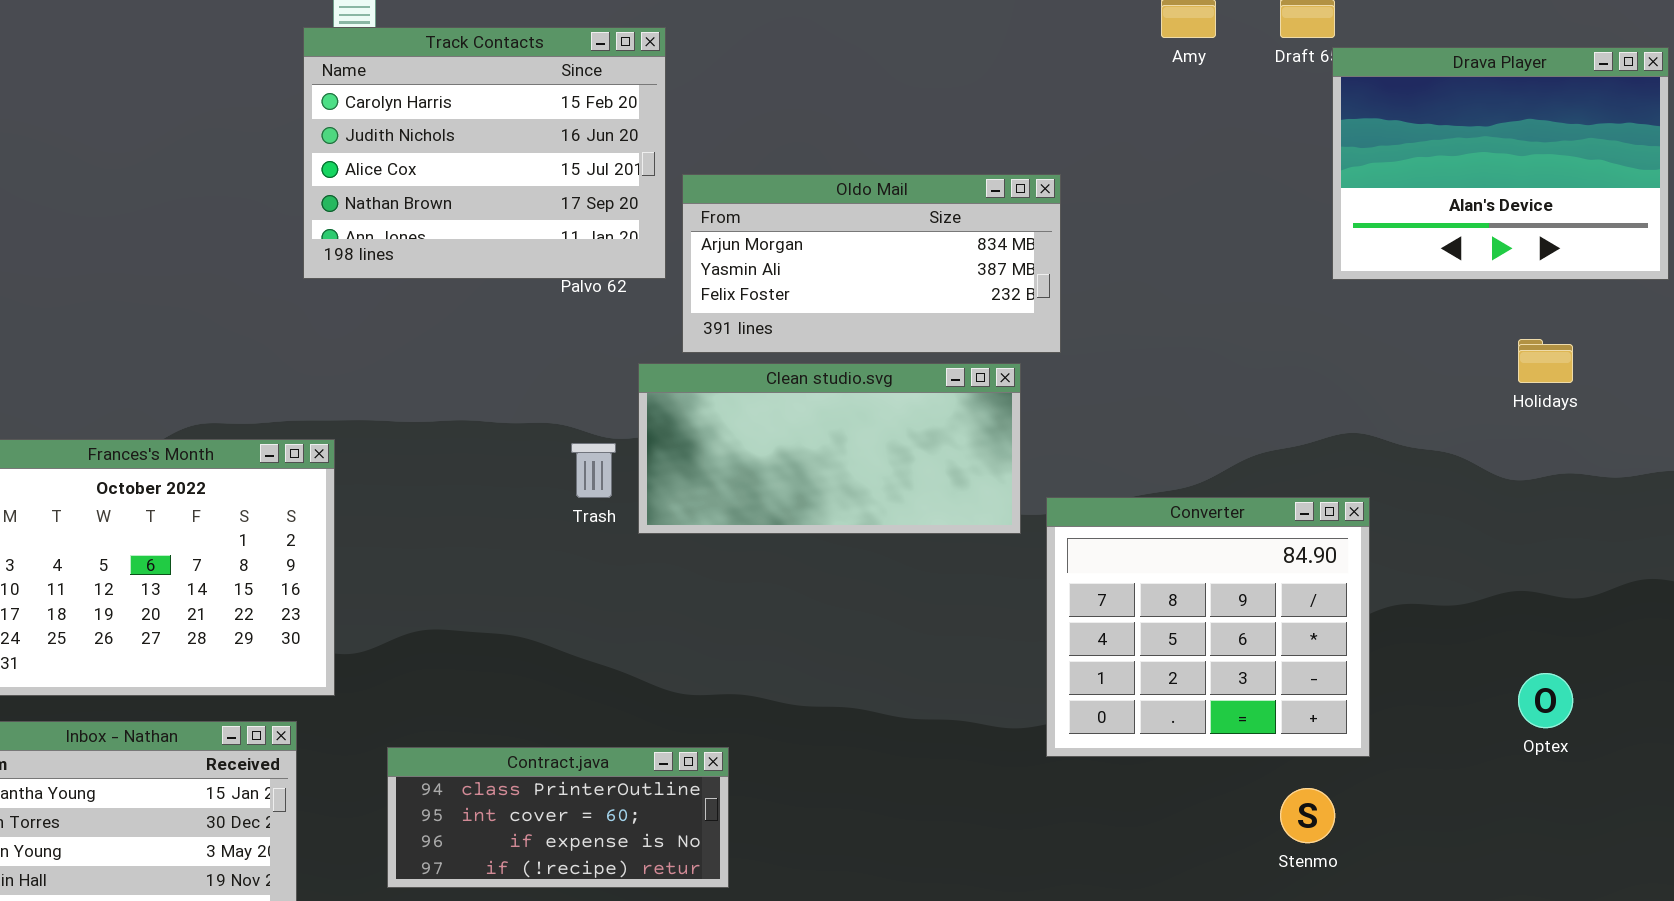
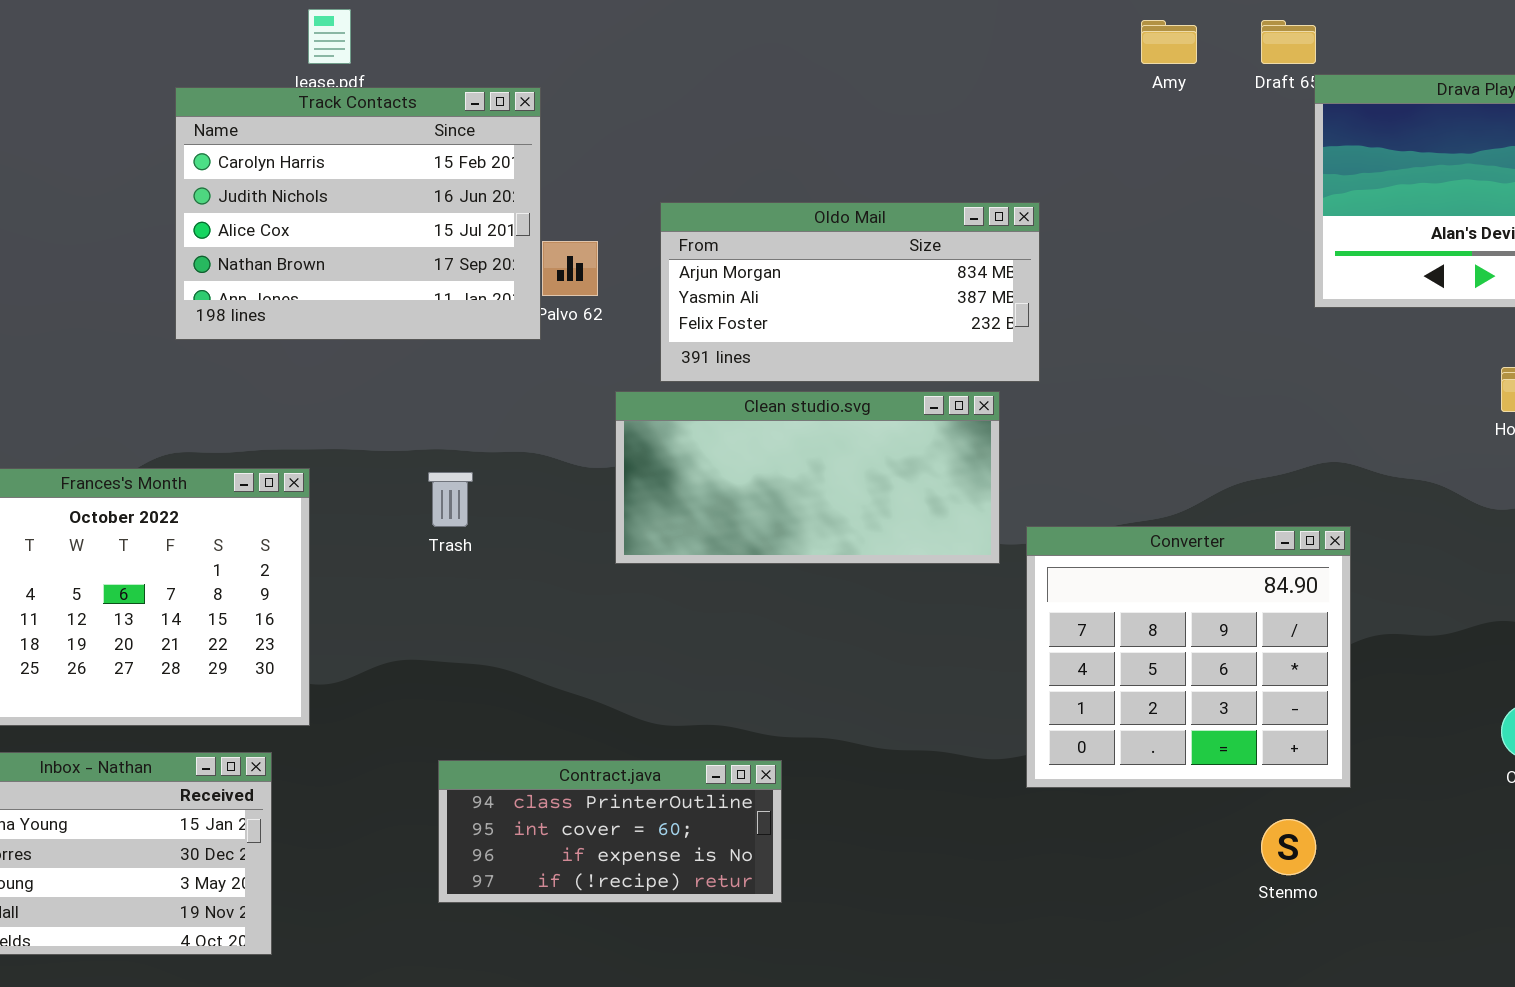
Track Contacts: [303,27,666,279] -> [175,87,541,340], moved
Trash: [571,443,616,498] -> [428,472,473,527], moved
Contract.java: [387,747,729,888] -> [438,760,782,903], moved

